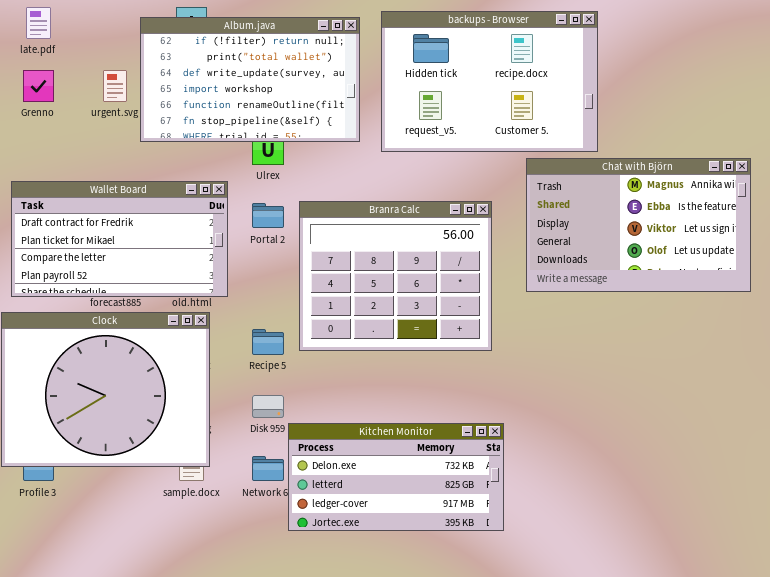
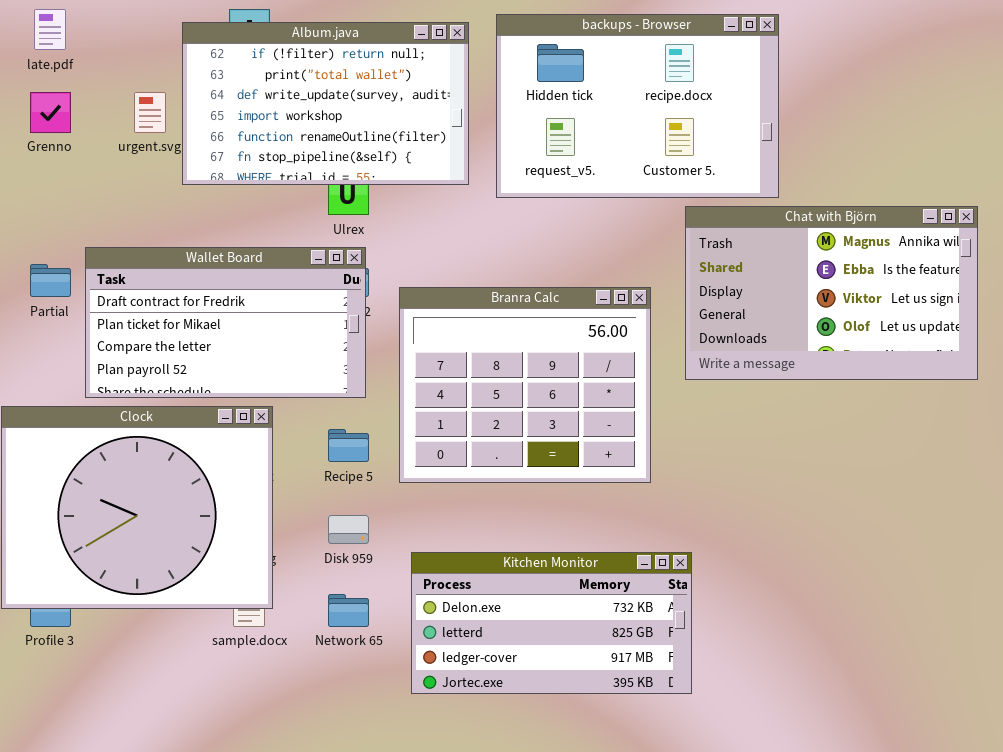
Wallet Board: [11,181,228,297] -> [85,247,366,398], moved
Branra Calc: [299,201,492,351] -> [399,287,651,483], moved
Kitchen Monitor: [288,423,504,531] -> [411,552,692,694], moved

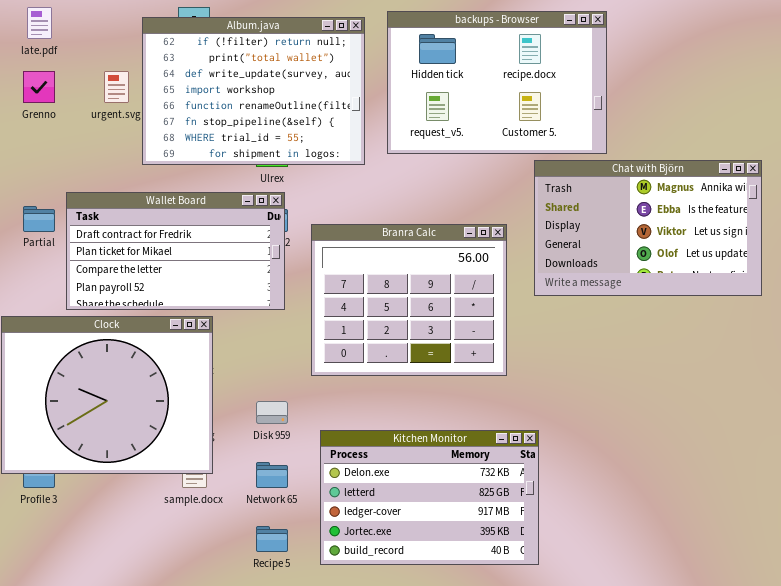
Album.java: [182,22,469,185] -> [142,17,365,165], resized
Recipe 5: [328,429,369,462] -> [256,526,288,552], moved
Kitchen Monitor: [411,552,692,694] -> [320,430,539,565], resized

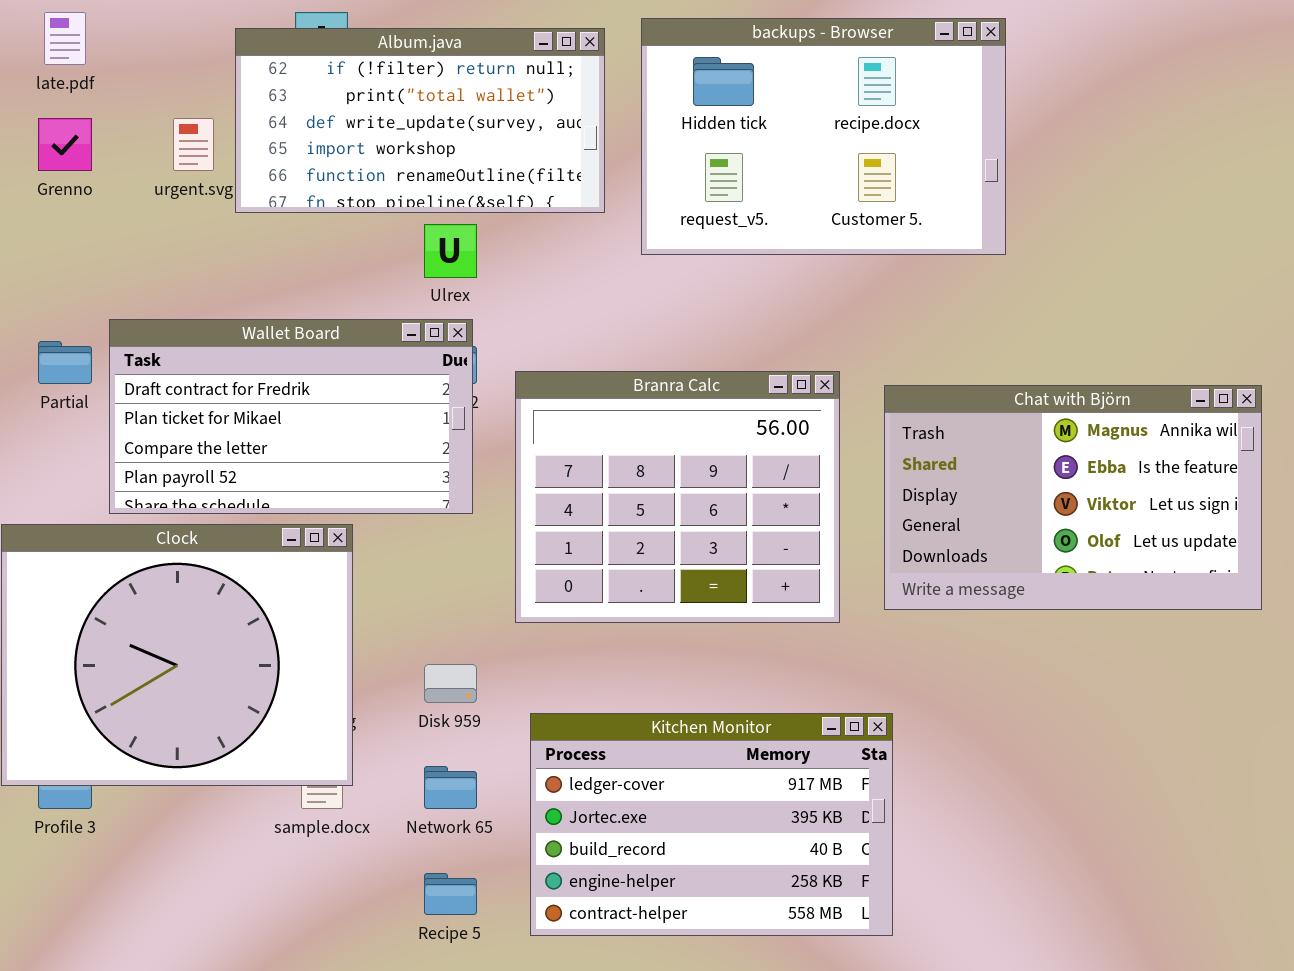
Album.java: [142,17,365,165] -> [235,28,605,213], resized
Chat with Björn: [534,160,762,296] -> [884,385,1262,610], moved
Kitchen Monitor: [320,430,539,565] -> [530,713,893,936], scrolled down 2 rows

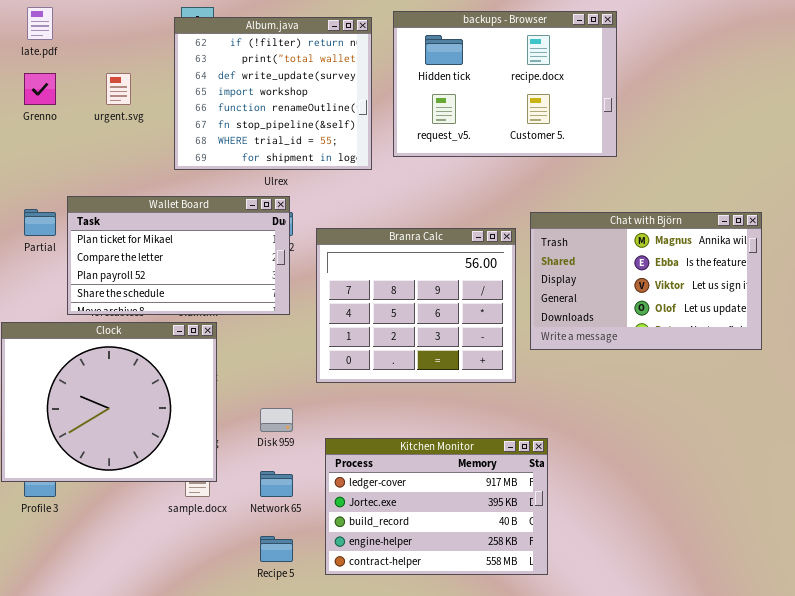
Album.java: [235,28,605,213] -> [174,17,372,170], resized
Wallet Board: [109,319,473,514] -> [67,196,290,315], scrolled down 1 row
Chat with Björn: [884,385,1262,610] -> [530,212,762,350], moved

